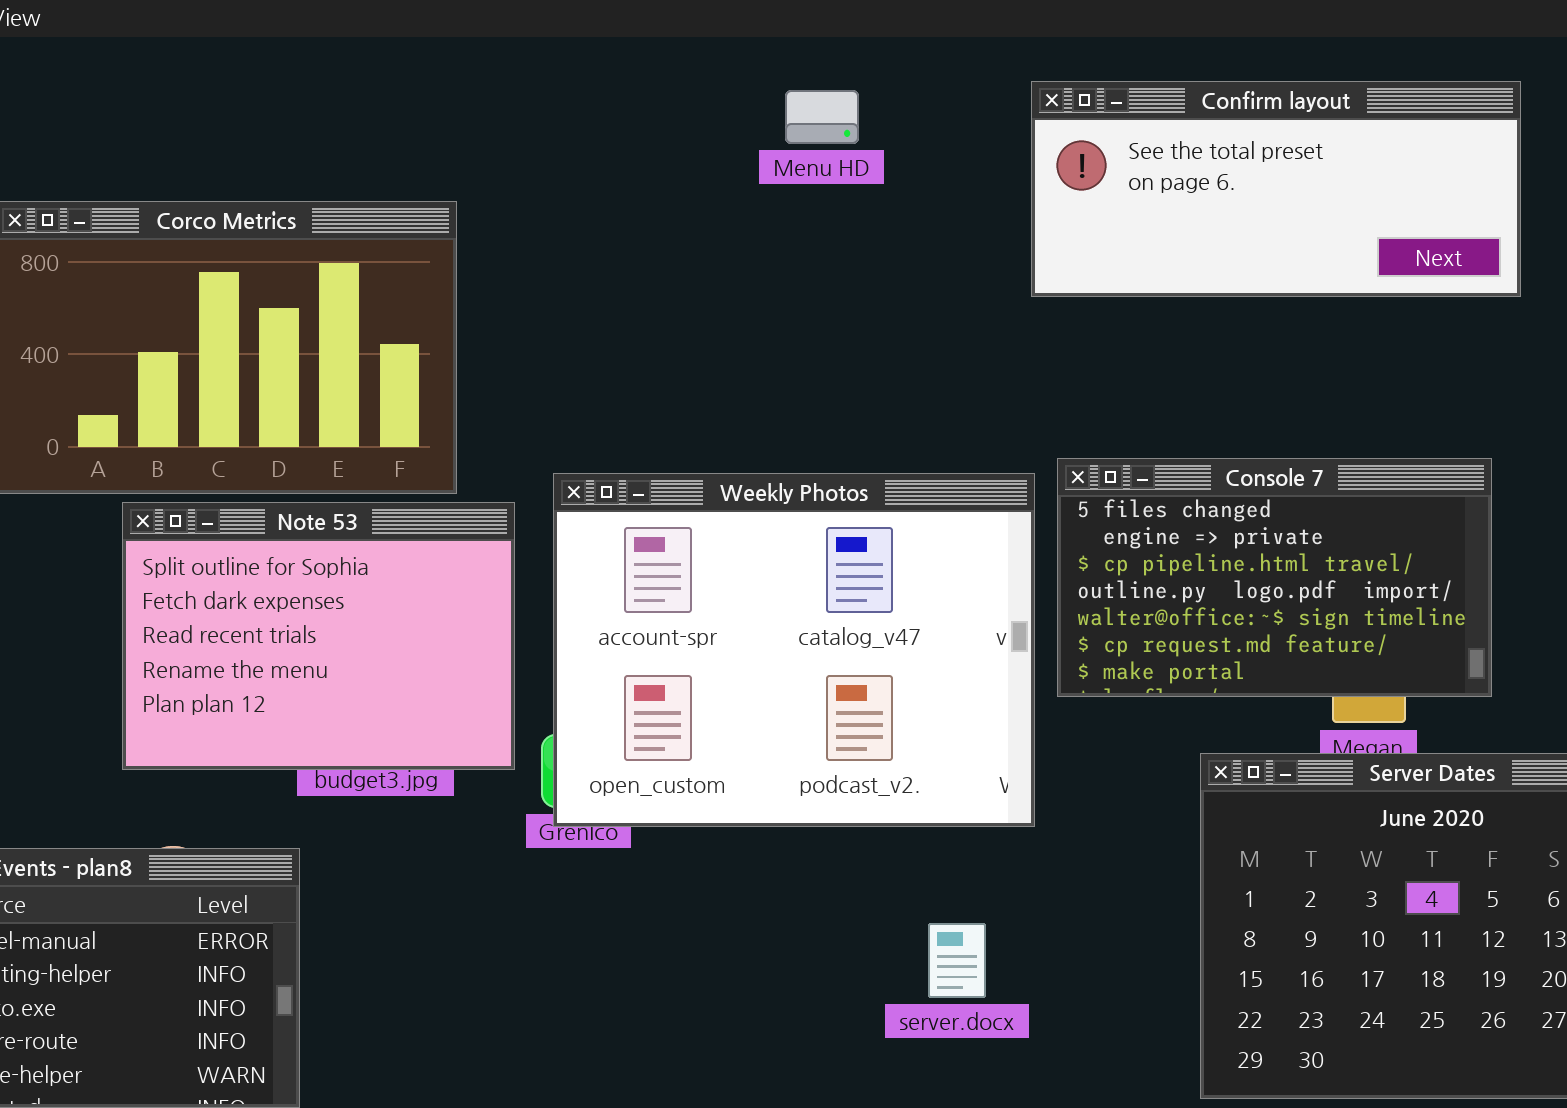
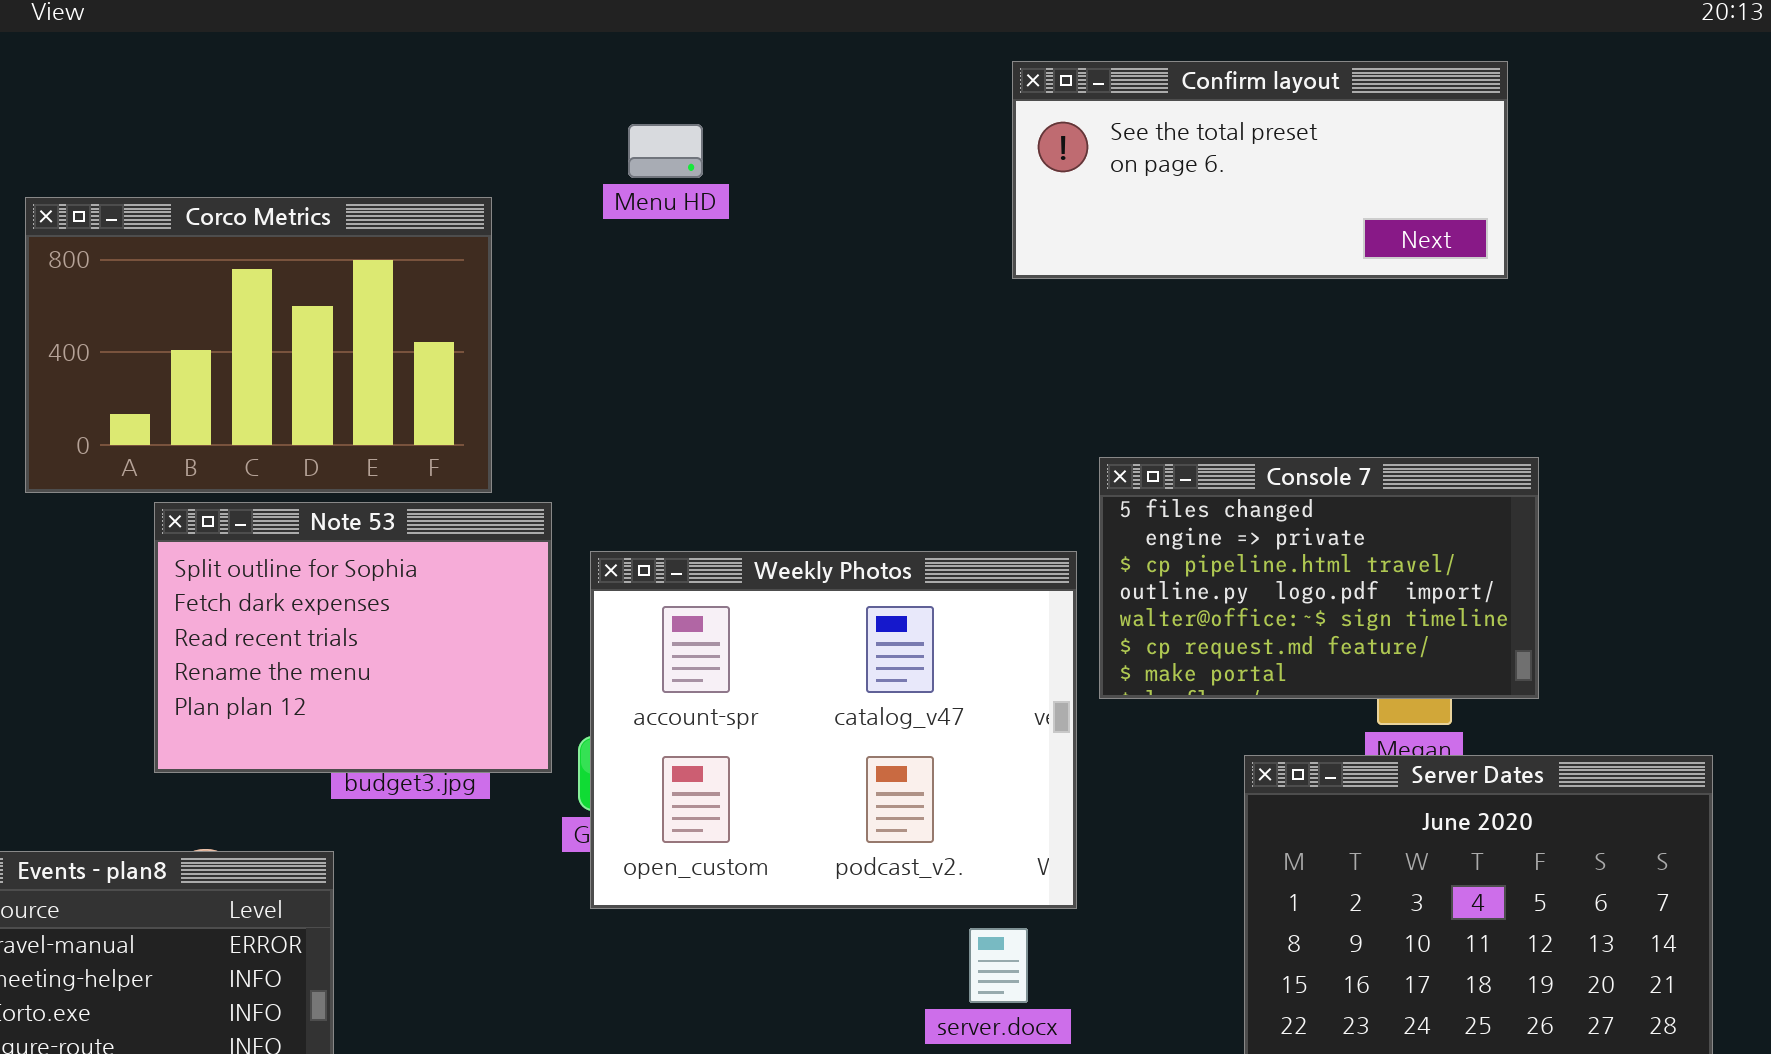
Confirm layout: [1031,81,1521,297] -> [1012,61,1508,279], moved
Menu HD: [785,90,859,144] -> [628,124,703,178], moved
Weekly Photos: [553,473,1035,827] -> [590,551,1077,909], moved

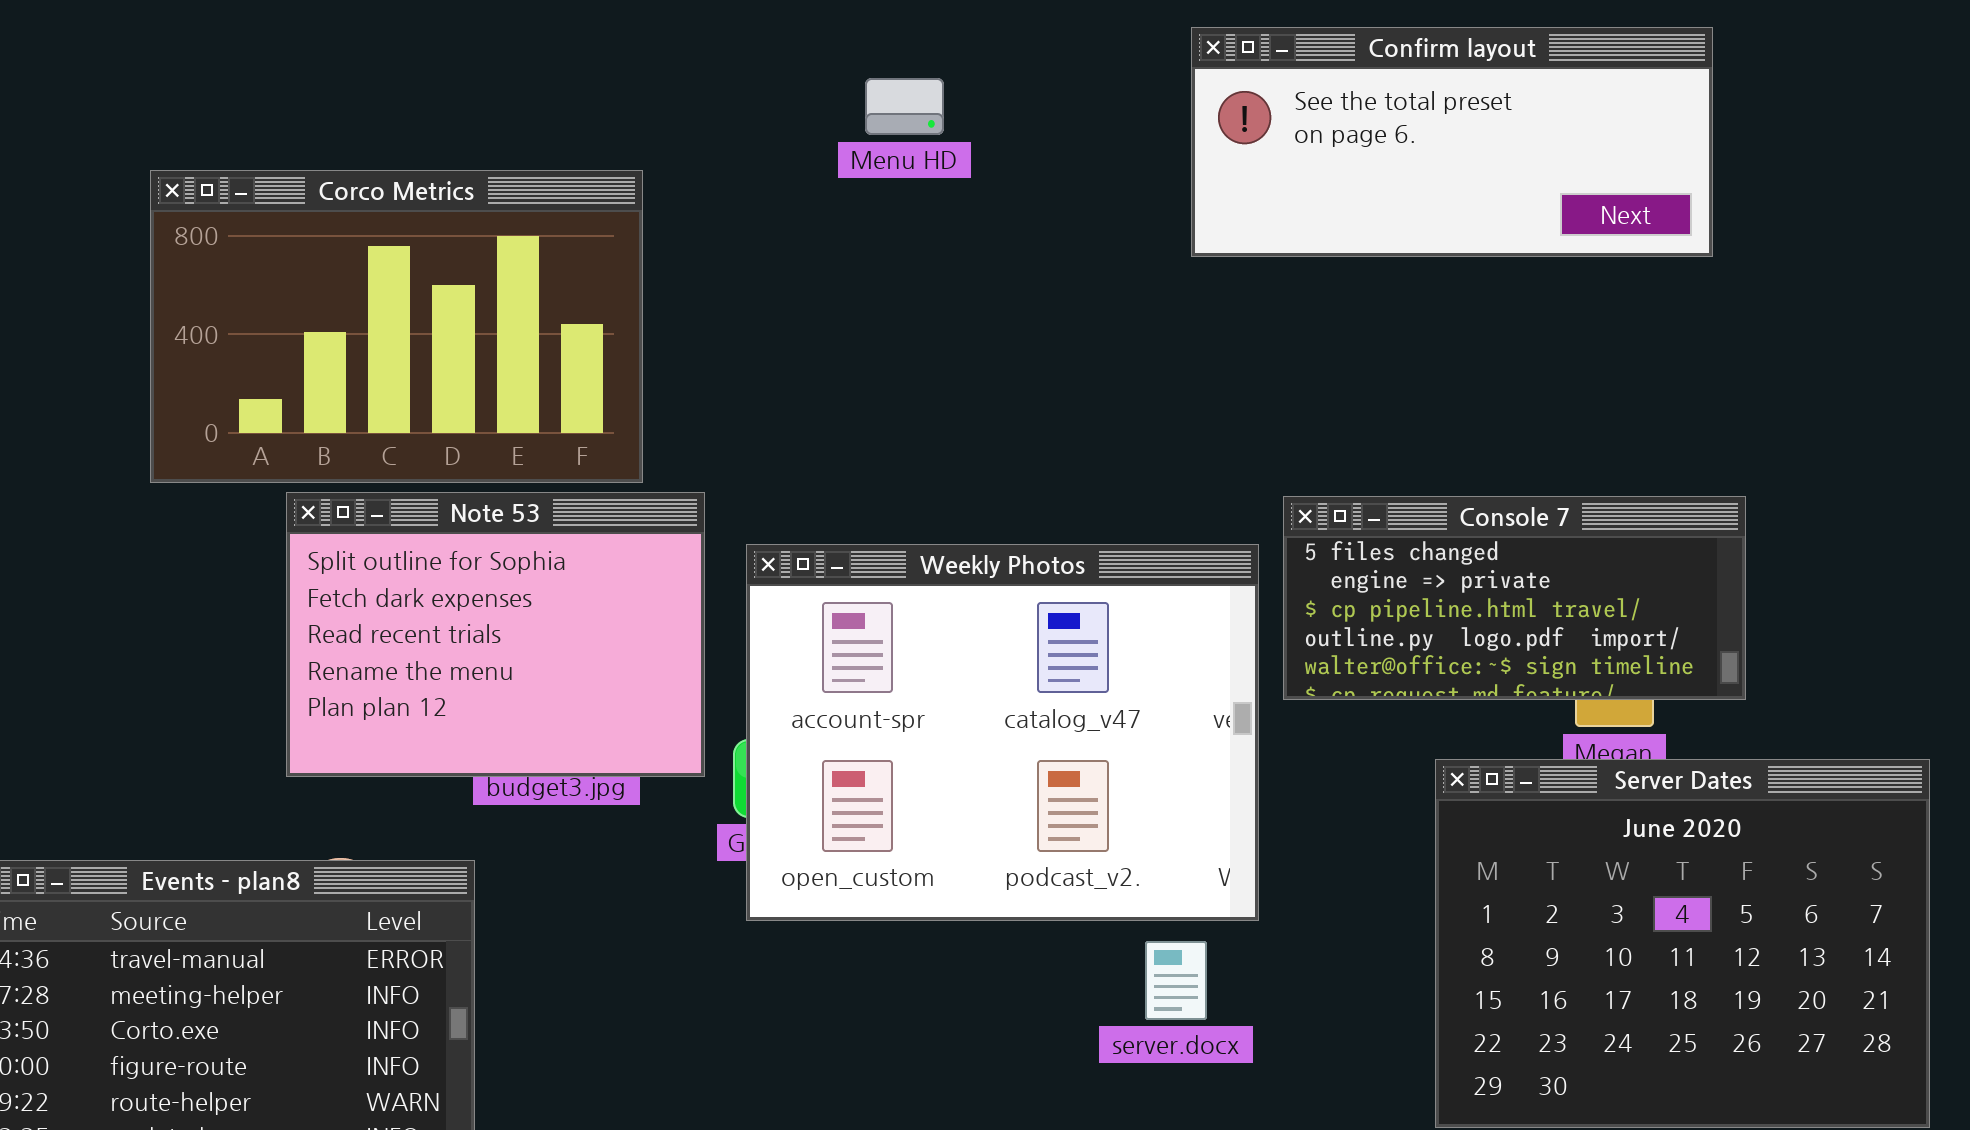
Menu HD: [628,124,703,178] -> [865,78,944,135], moved
Console 7: [1099,457,1539,699] -> [1283,496,1746,700], resized

